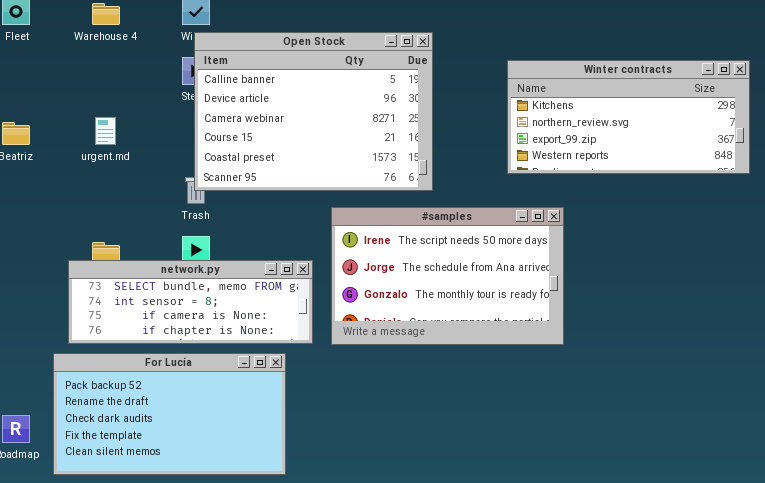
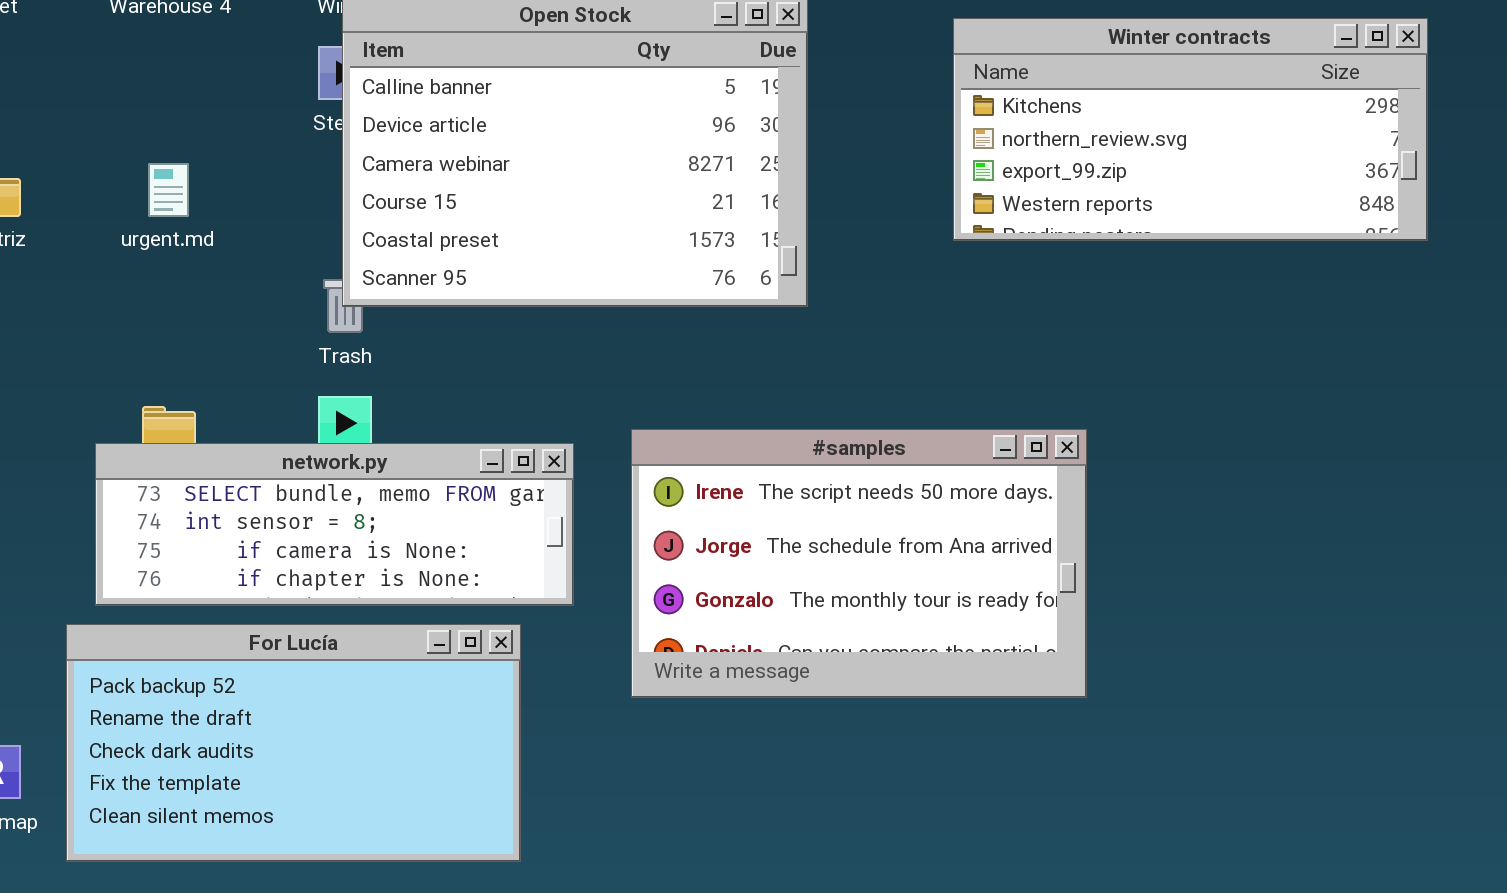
Winter contracts: [507,60,750,174] -> [953,18,1428,241], moved
#samples: [331,207,564,345] -> [631,429,1087,698], moved

